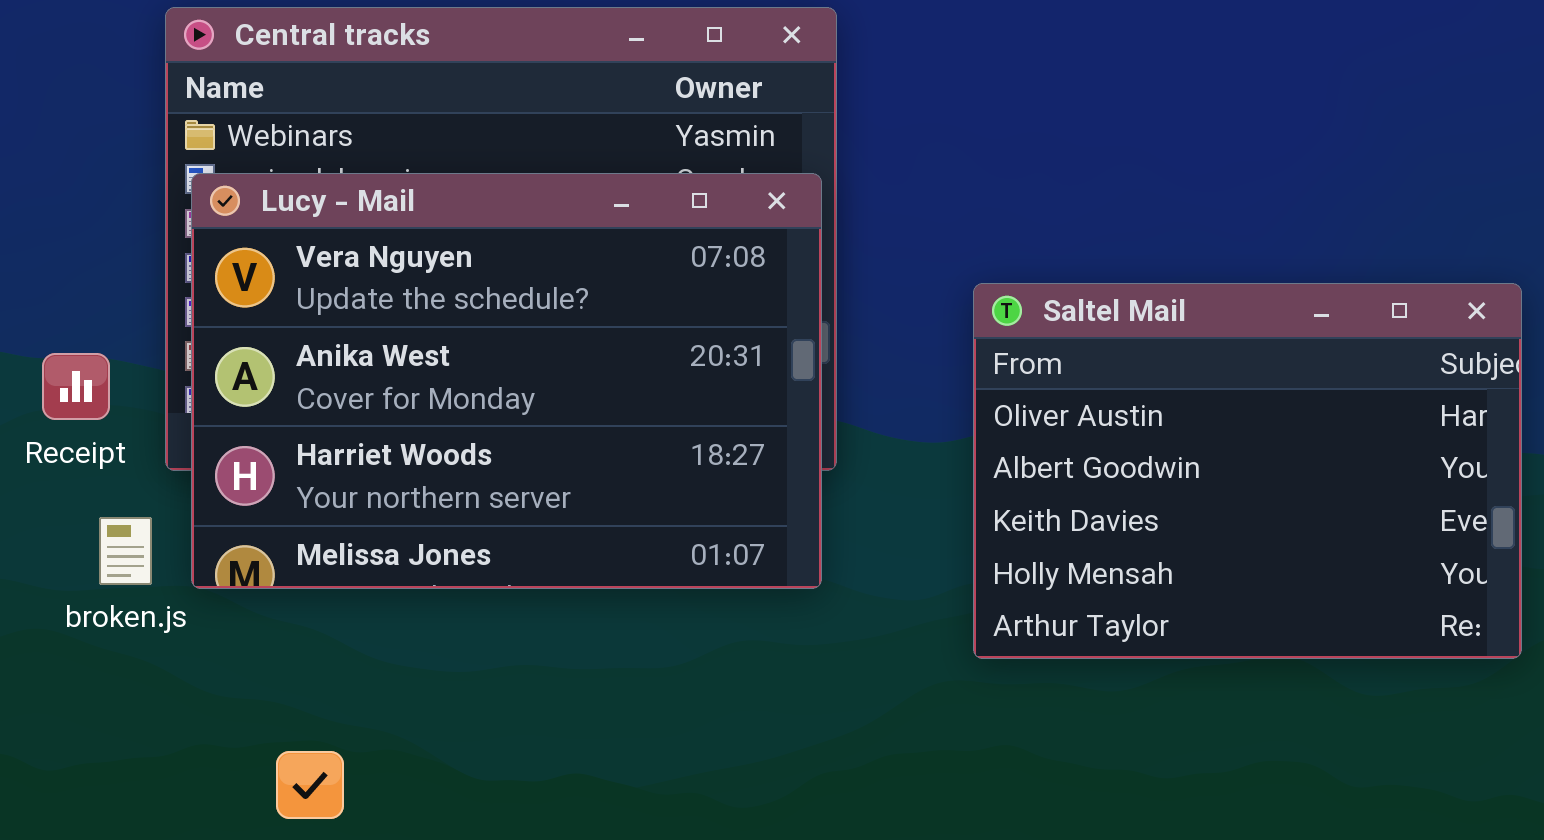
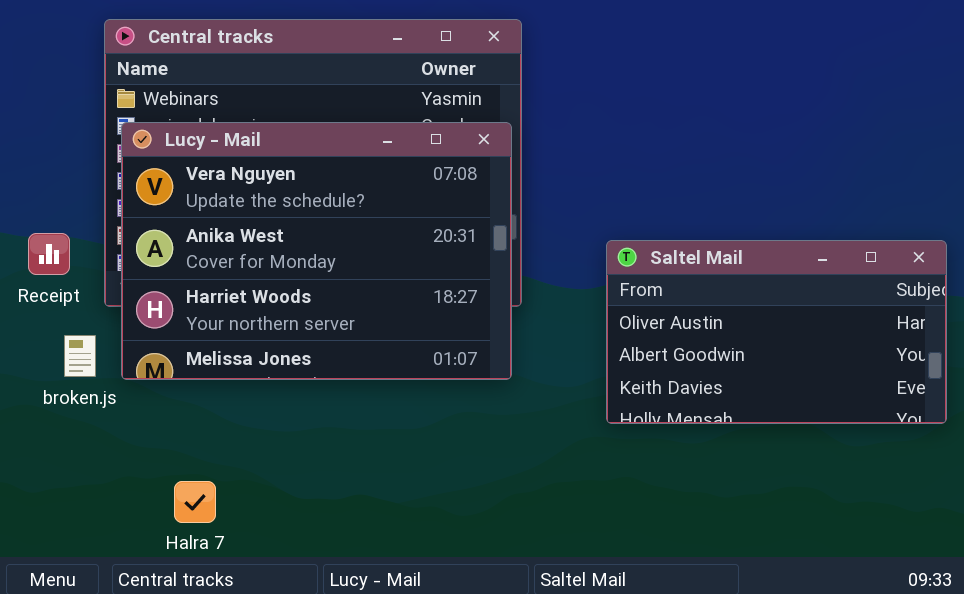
Saltel Mail: [973,283,1522,659] -> [606,240,947,424], resized

